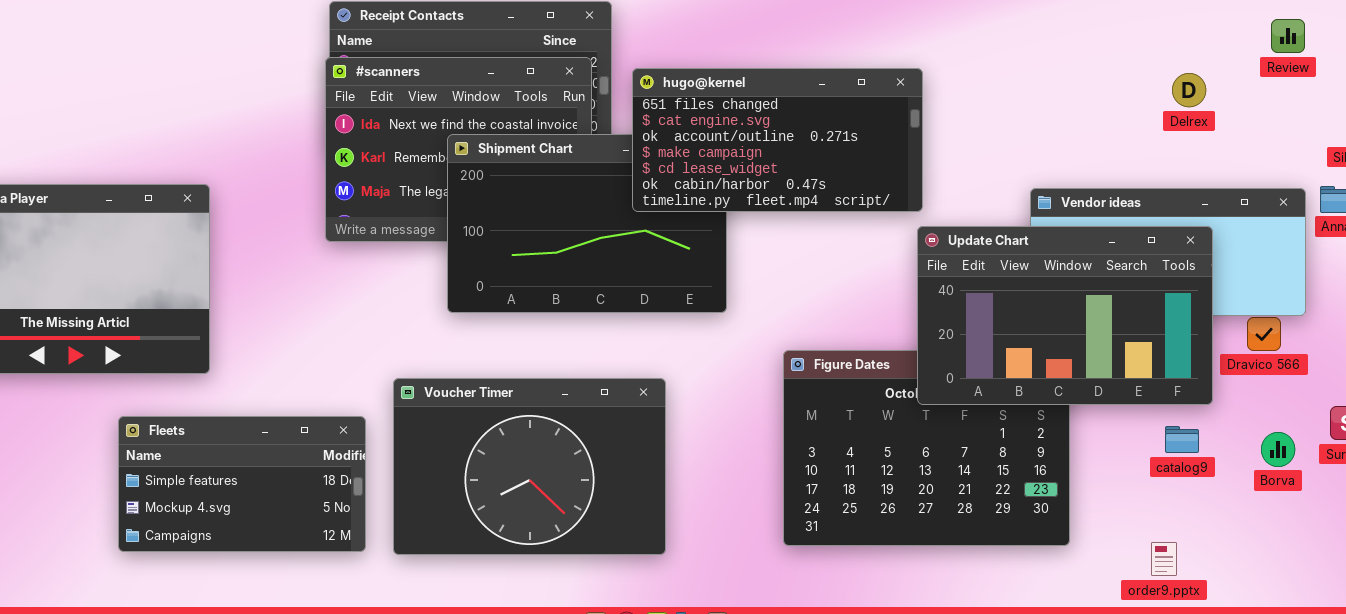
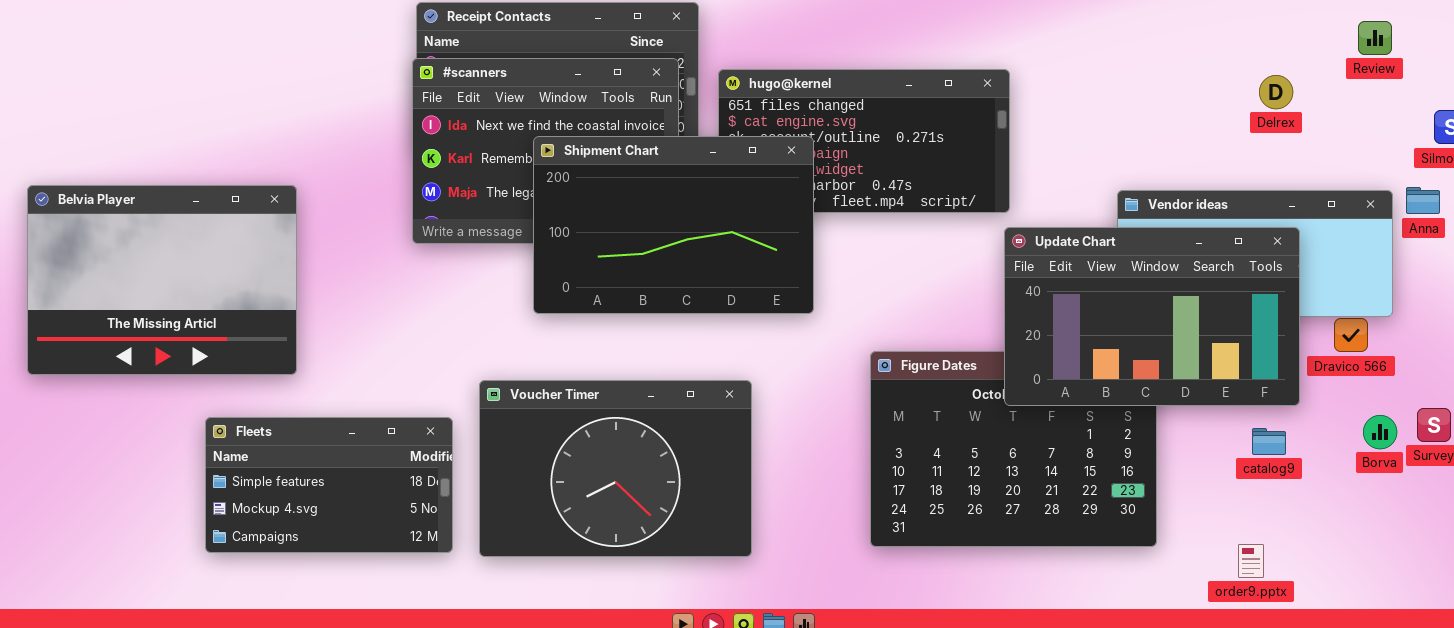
Shipment Chart: [447,134,727,313] -> [533,136,814,314], raised
Borva: [1261,432,1295,467] -> [1363,415,1397,449], moved

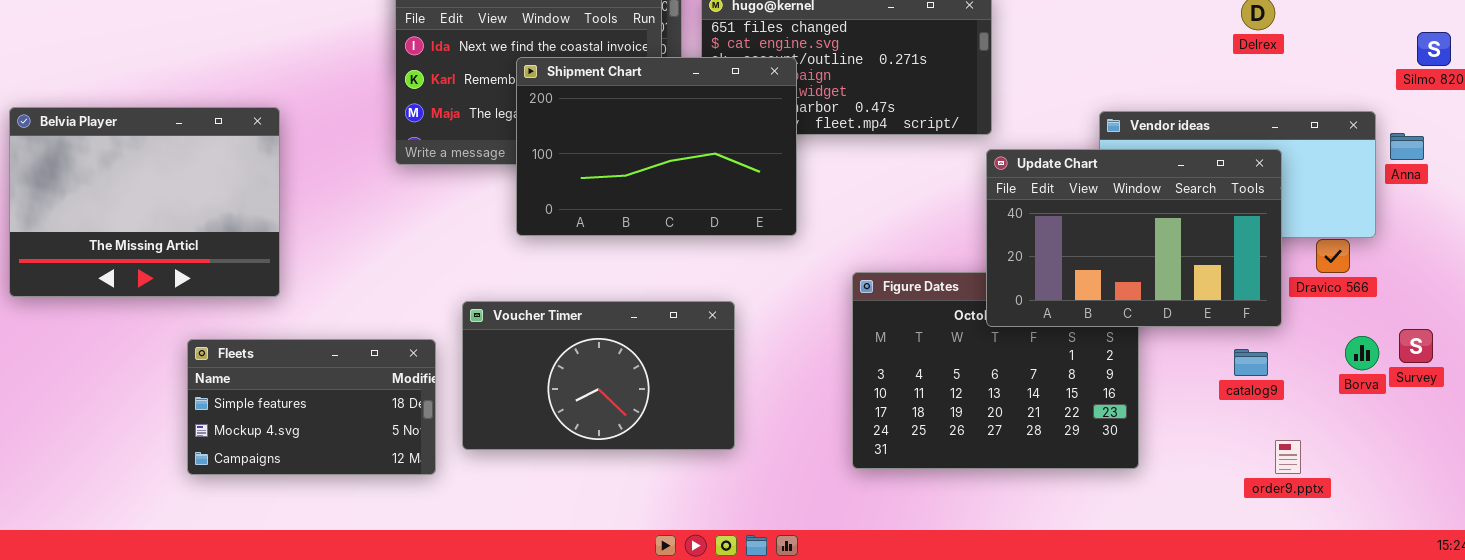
Anna: [1406,187,1440,214] -> [1390,133,1424,160], moved
Voucher Timer: [479,380,752,557] -> [462,301,735,450], resized
order9.pptx: [1238,544,1264,578] -> [1275,440,1301,474], moved

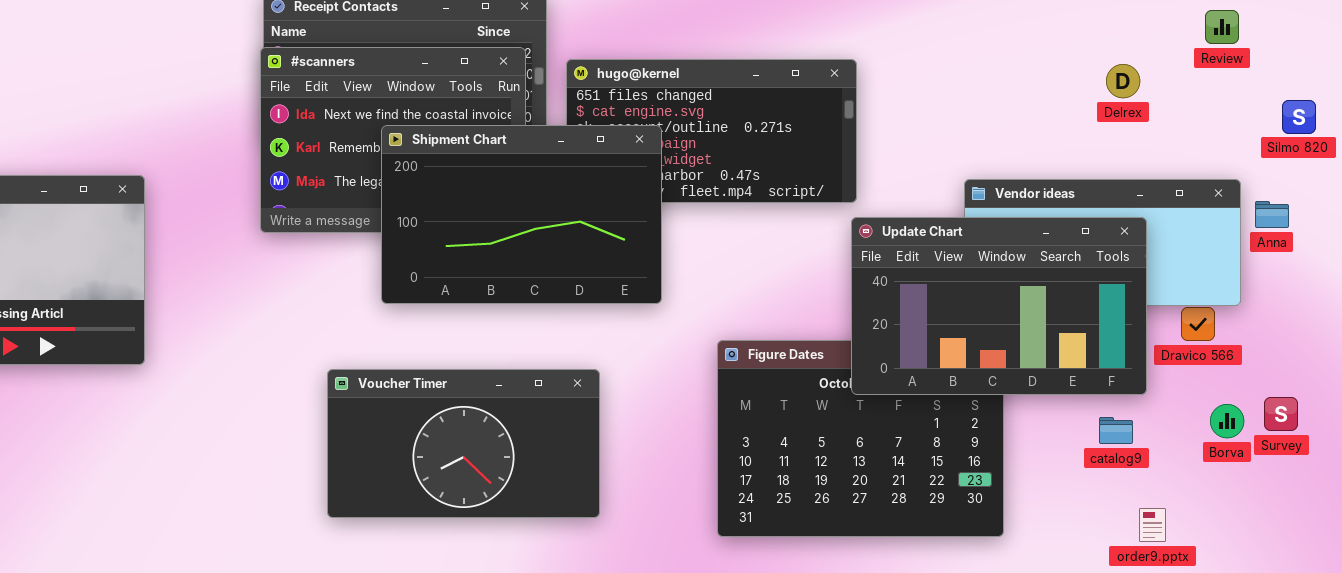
Fleets: [187,339,436,475] -> none, closed

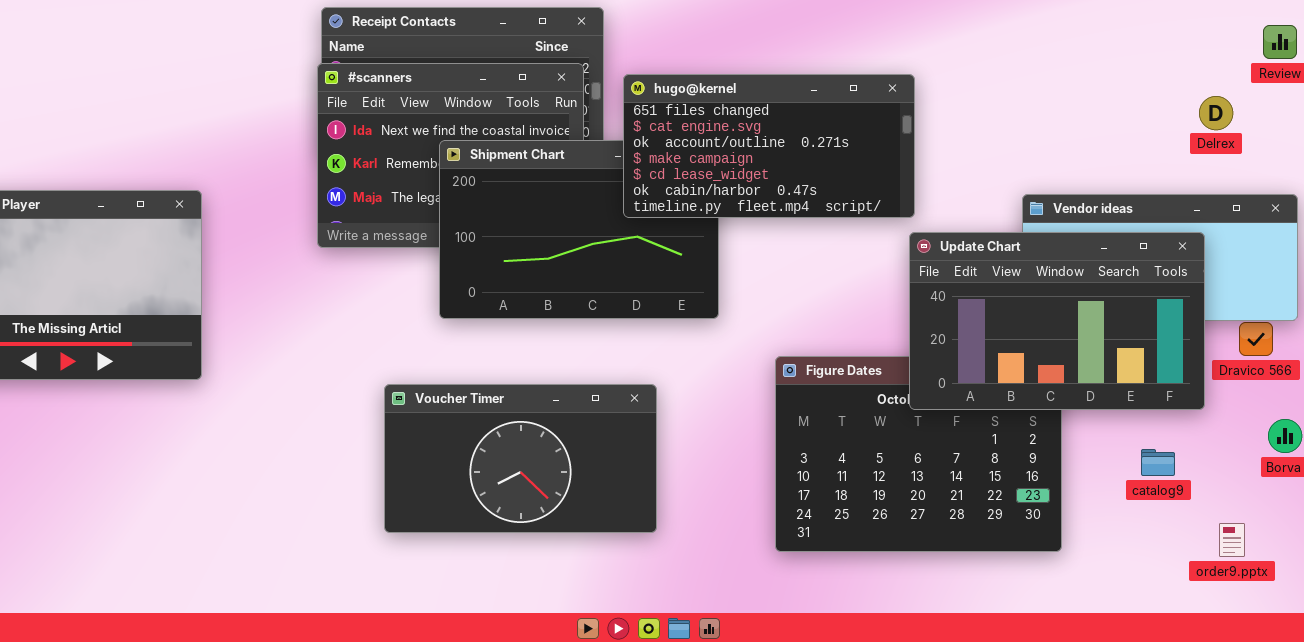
hugo@kernel: [566,59,857,203] -> [623,74,915,218], raised
Delrex: [1106,64,1140,98] -> [1199,96,1233,130], moved
catalog9: [1099,417,1133,444] -> [1141,449,1175,476], moved
order9.pptx: [1139,508,1166,542] -> [1219,523,1245,557], moved

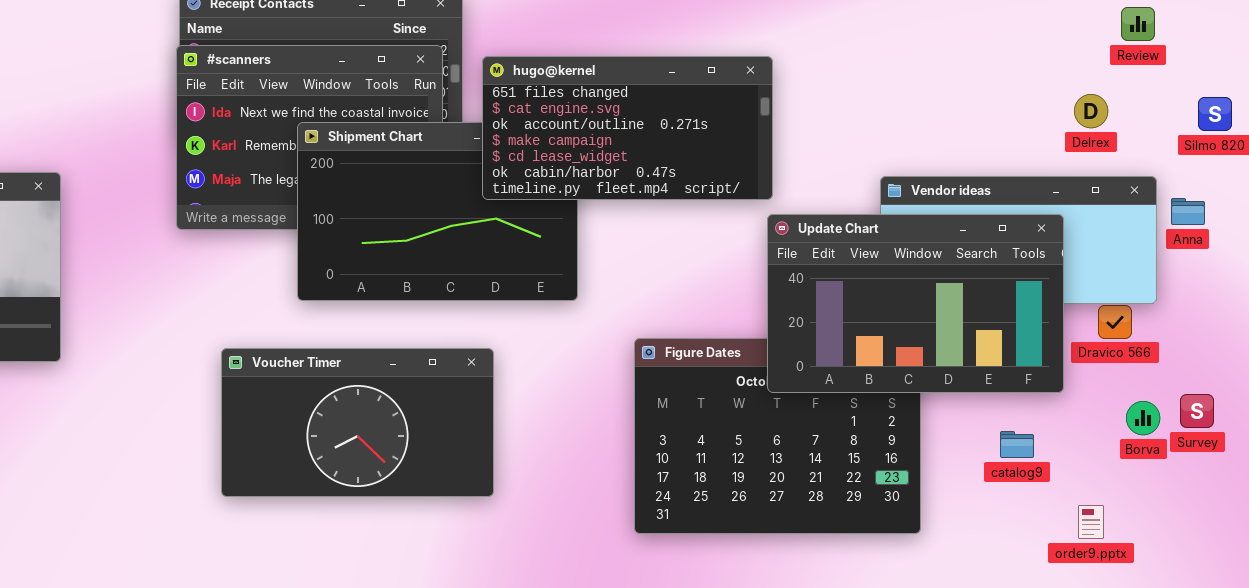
Delrex: [1199,96,1233,130] -> [1074,94,1108,128], moved
Voucher Timer: [384,384,657,533] -> [221,348,494,497], moved

